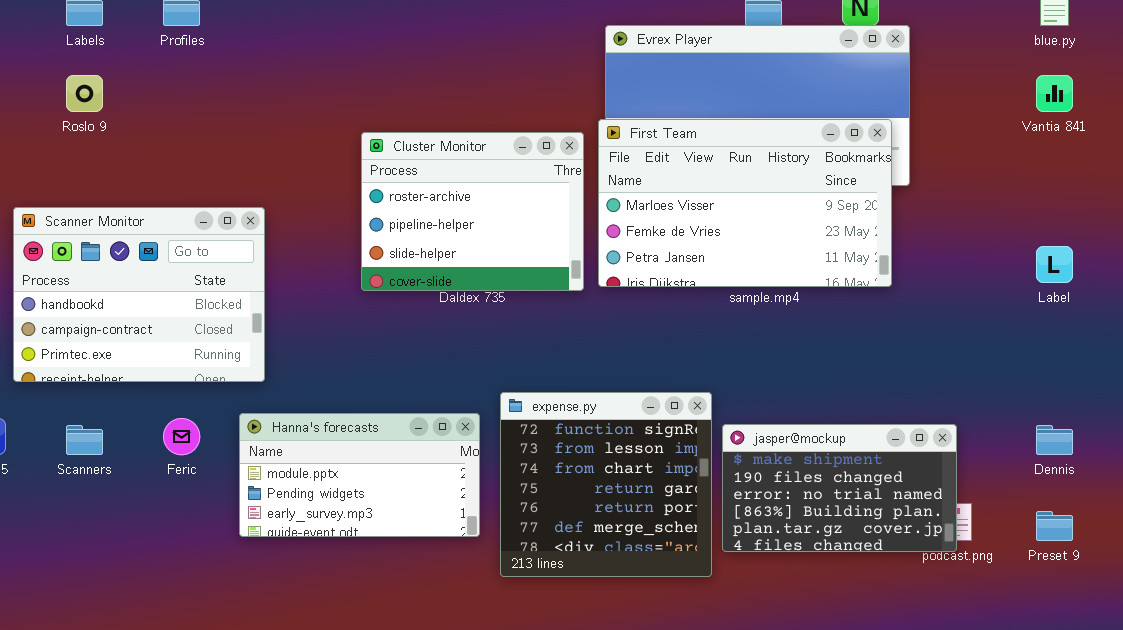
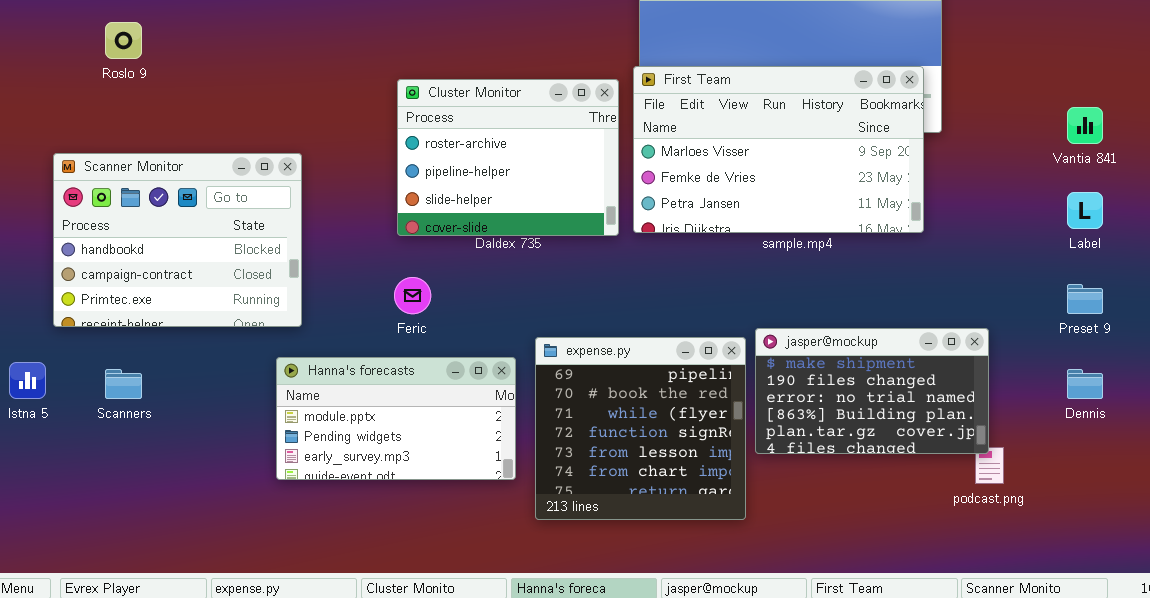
Vantia 841: [1036,75,1073,112] -> [1067,107,1103,144], moved
expense.py: [500,392,712,577] -> [535,337,746,520], scrolled up 3 rows
Feric: [163,418,200,455] -> [394,277,431,314], moved
jasper@mockup: [722,424,957,552] -> [755,328,989,454], moved
Preset 9: [1036,511,1073,541] -> [1067,284,1103,314], moved

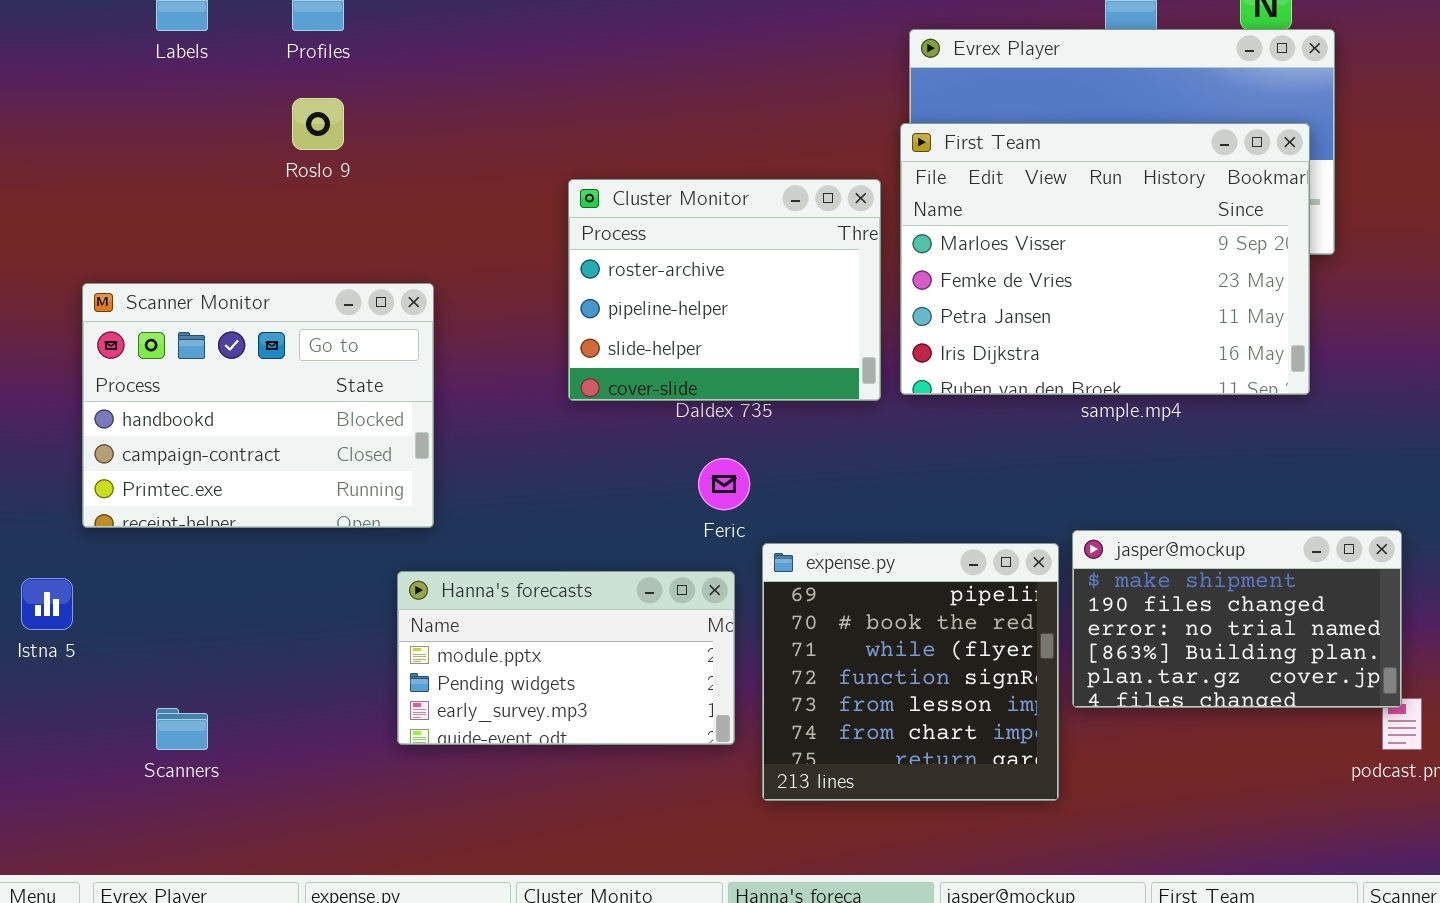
Roslo 9: [105,22,142,59] -> [292,98,344,150], moved
First Team: [633,66,924,233] -> [900,123,1310,395], resized
Feric: [394,277,431,314] -> [698,458,750,510], moved
Scanners: [105,369,142,399] -> [156,708,208,750], moved

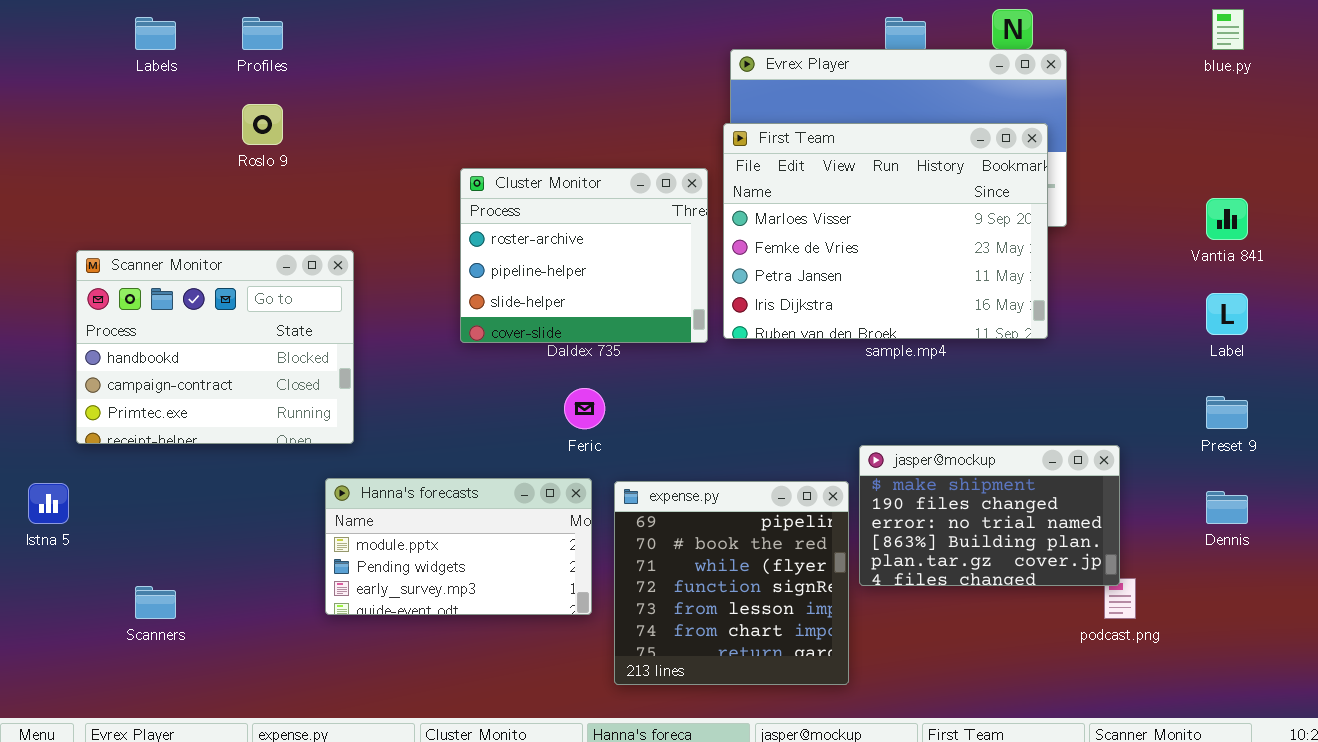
expense.py: [762,543,1059,801] -> [614,481,849,685], moved

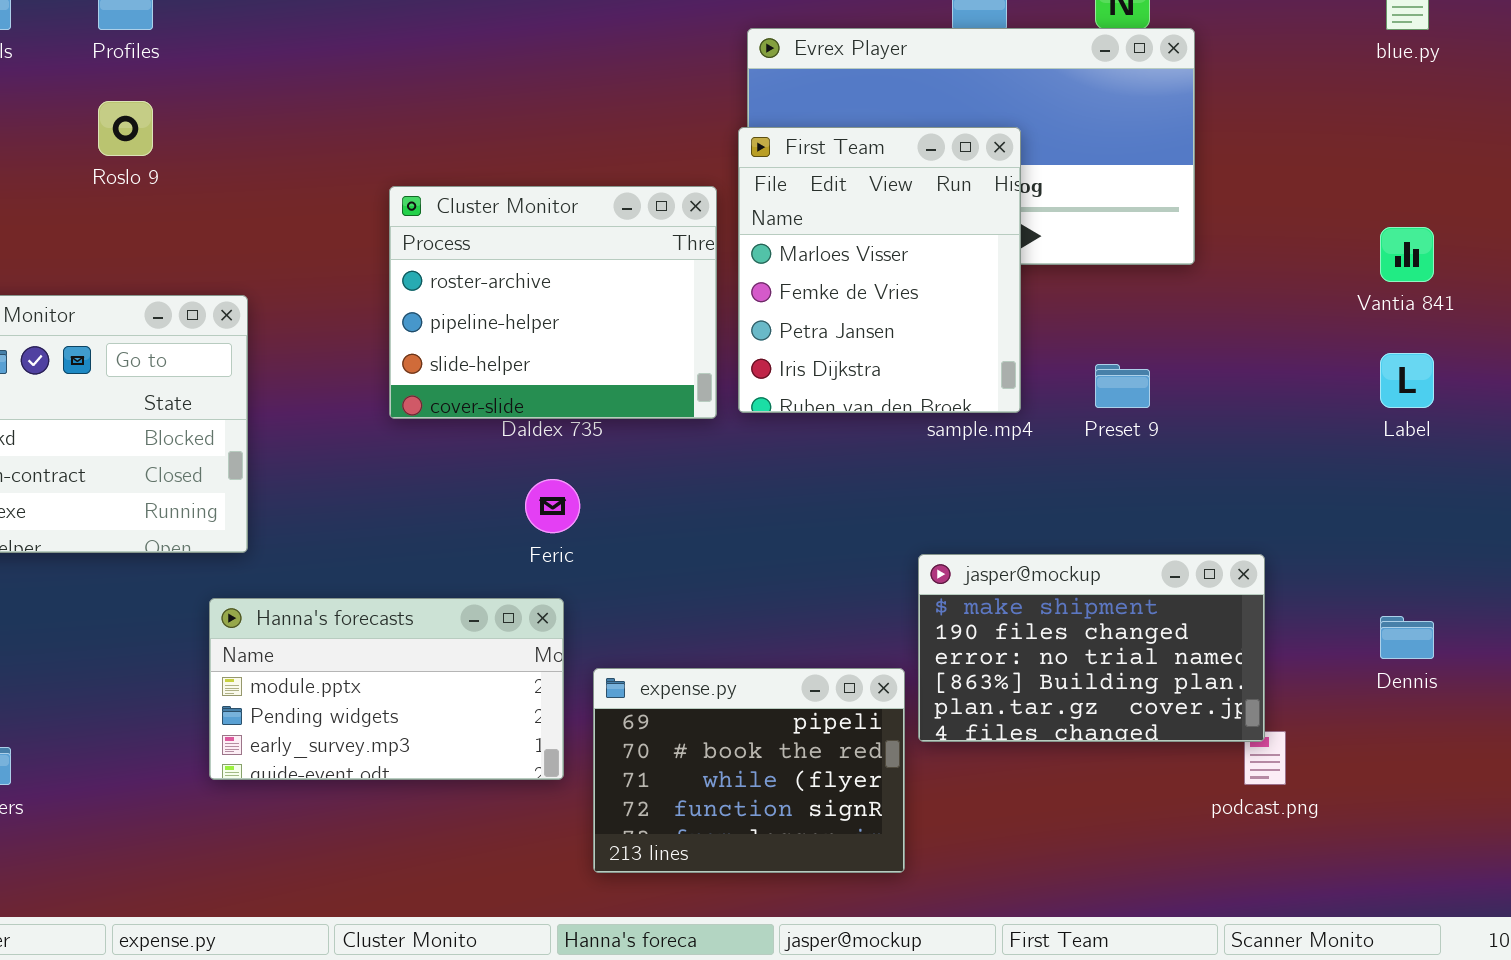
First Team: [723,123,1048,339] -> [738,127,1021,413], resized
Preset 9: [1206,396,1248,429] -> [1095,364,1150,408], moved
expense.py: [614,481,849,685] -> [593,668,905,873], resized

